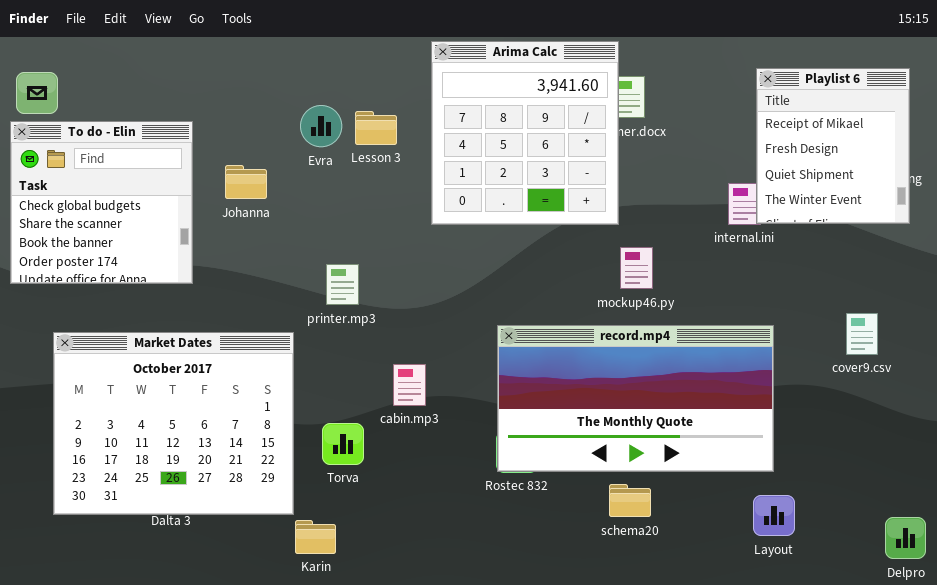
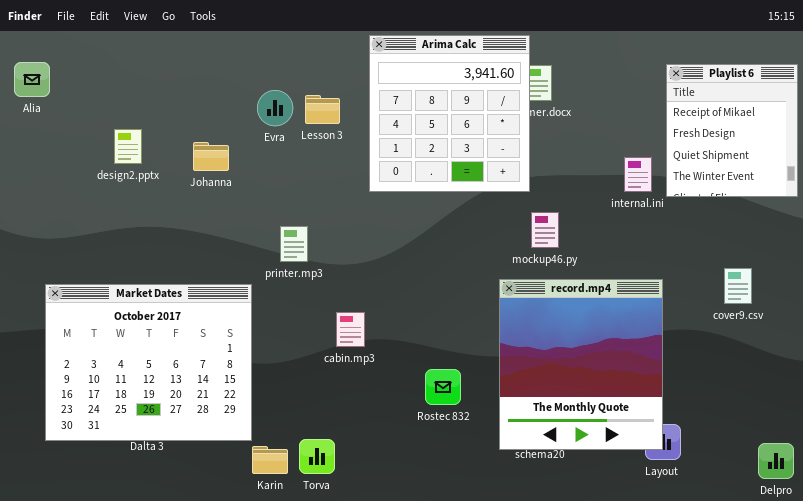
Playlist 6: [756,68,910,224] -> [666,64,798,197], moved
To do - Elin: [10,121,193,284] -> none, closed
record.mp4: [497,325,774,472] -> [499,279,663,450], resized
Torva: [322,423,364,465] -> [299,439,335,474], moved

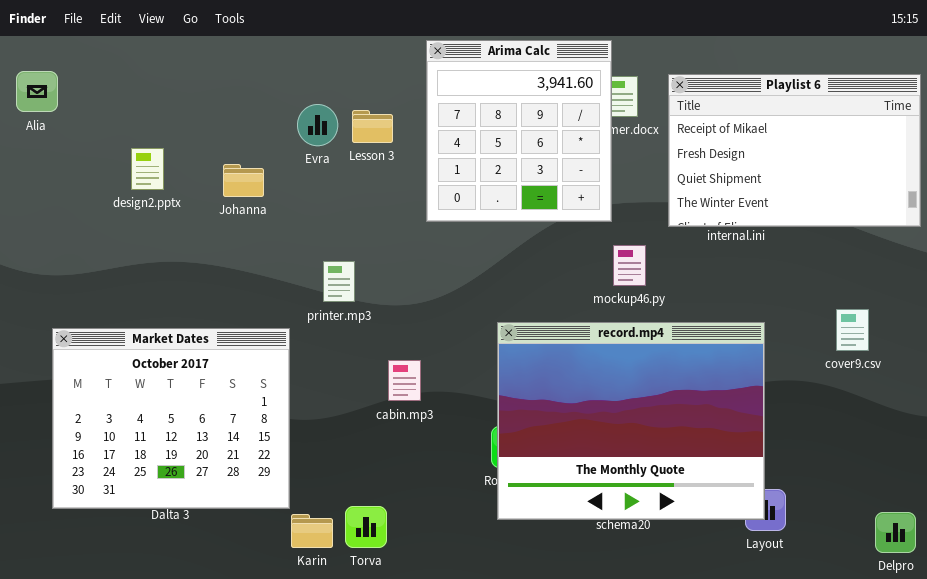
Playlist 6: [666,64,798,197] -> [668,74,921,227], resized
record.mp4: [499,279,663,450] -> [497,322,765,520], resized

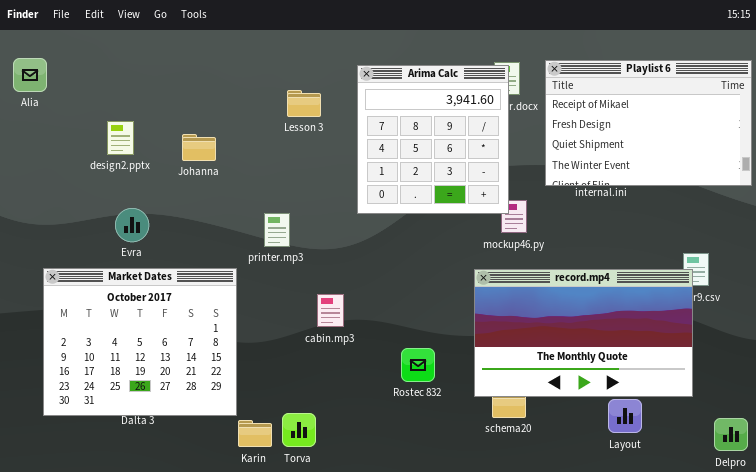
Arima Calc: [426,40,612,222] -> [357,65,509,214], moved
Evra: [297,104,338,146] -> [115,208,149,242], moved
record.mp4: [497,322,765,520] -> [474,269,693,397], moved, resized

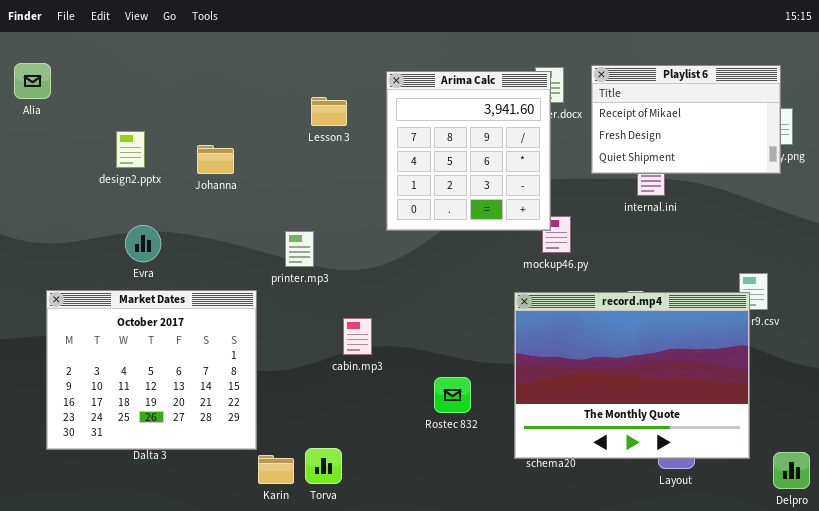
Playlist 6: [545,60,752,186] -> [591,65,781,174], resized
record.mp4: [474,269,693,397] -> [514,292,750,459], resized

